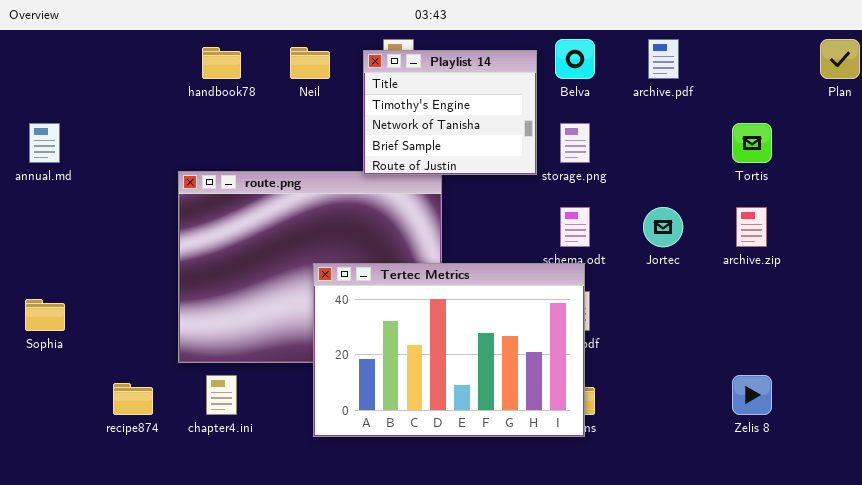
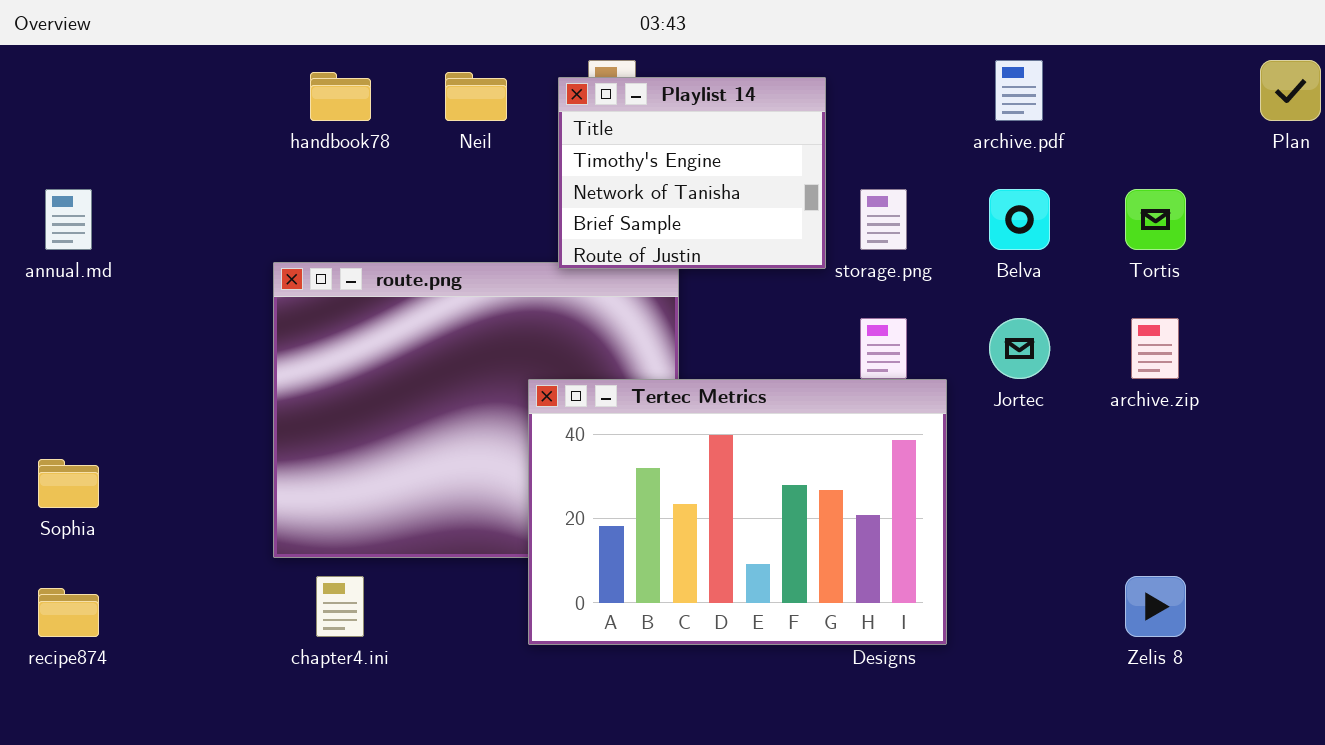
Belva: [555,39,595,79] -> [989,189,1050,250], moved
Tertec Metrics: [313,263,585,437] -> [528,379,947,645], moved
recipe874: [113,383,153,415] -> [38,588,99,637], moved

